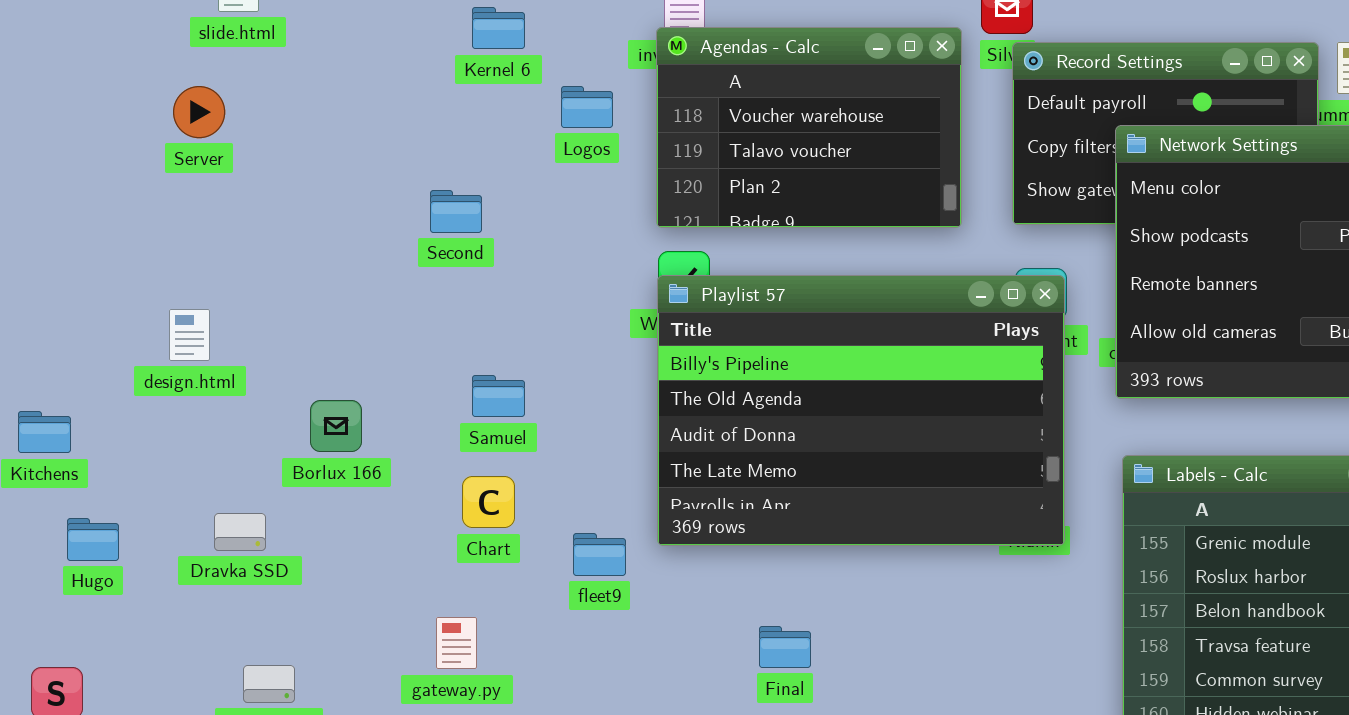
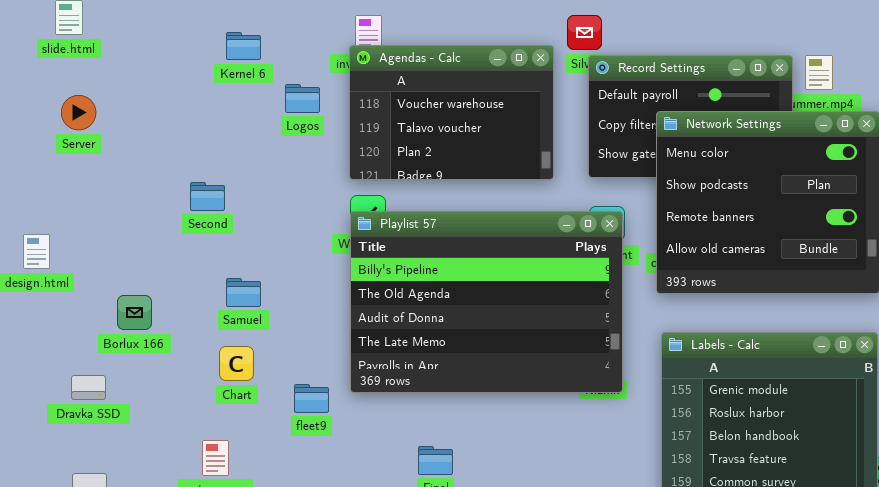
Server: [173,86,225,138] -> [61,95,96,130], moved
Second: [430,190,482,233] -> [190,182,225,211], moved
Dravka SSD: [214,513,266,551] -> [71,375,106,400], moved

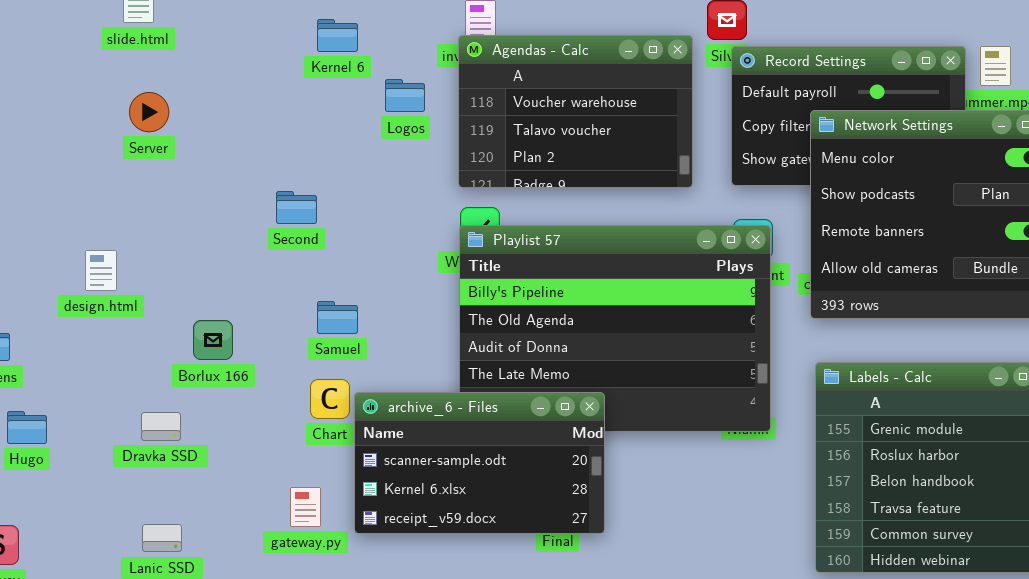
archive_6 - Files: none -> [354,392,605,534], opened

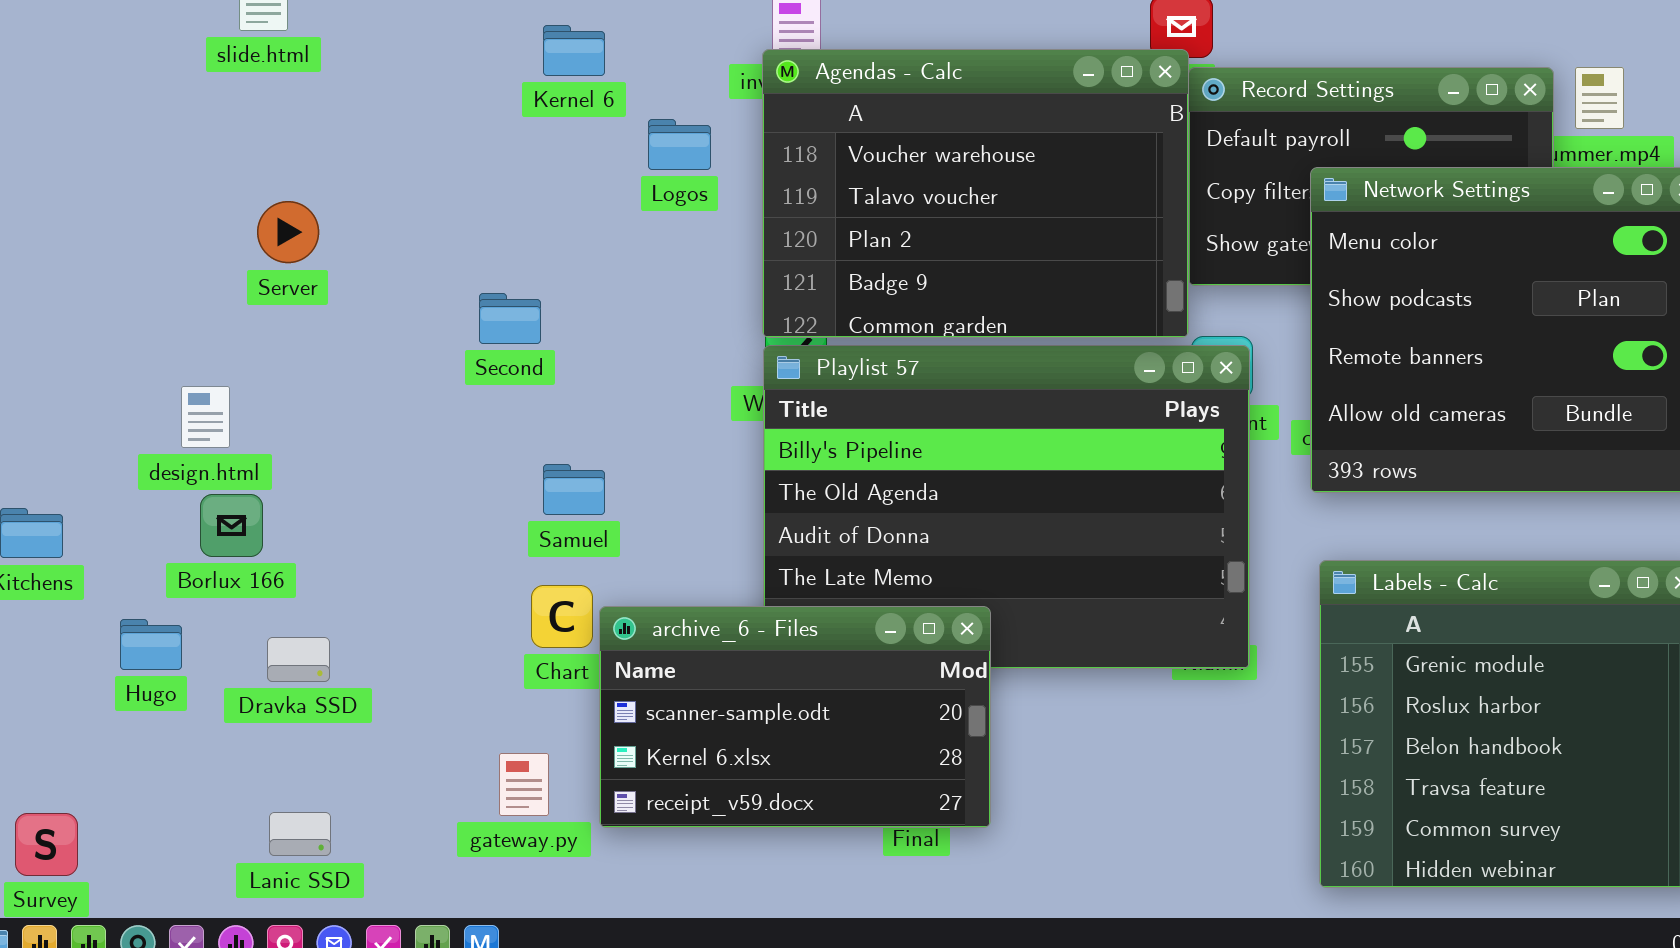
Agendas - Calc: [458,35,693,188] -> [762,49,1189,338], resized
Server: [129,92,169,132] -> [257,201,319,263], moved
Borlux 166: [193,320,233,360] -> [200,494,263,557], moved
Hugo: [7,411,47,444] -> [120,619,182,670], moved

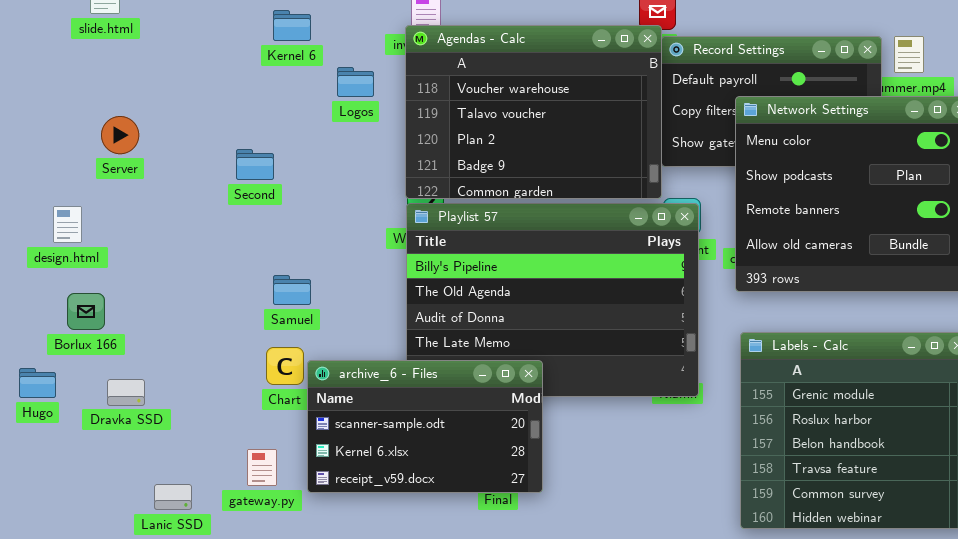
Second: [479,293,541,344] -> [236,149,274,180], moved
design.html: [181,386,230,448] -> [53,206,82,243], moved
Lanic SSD: [269,812,331,856] -> [154,484,192,510], moved

